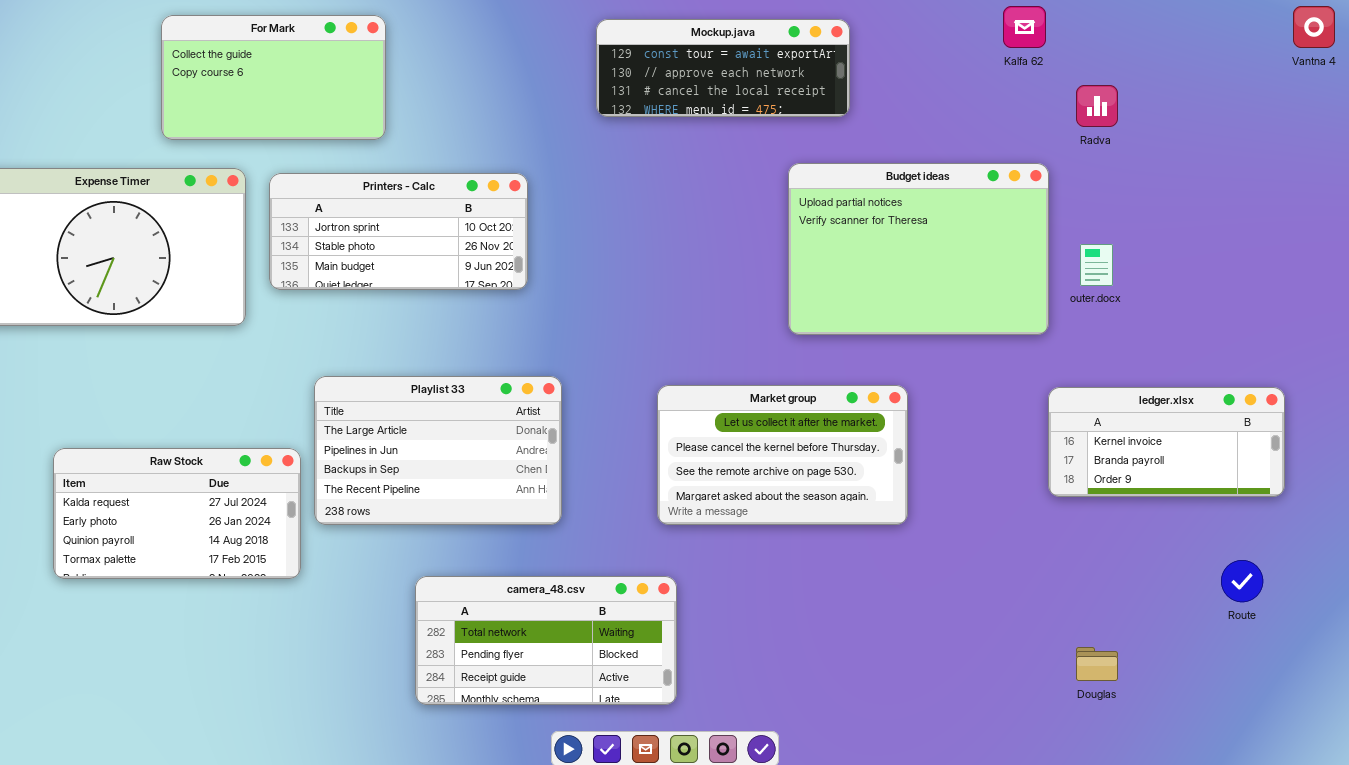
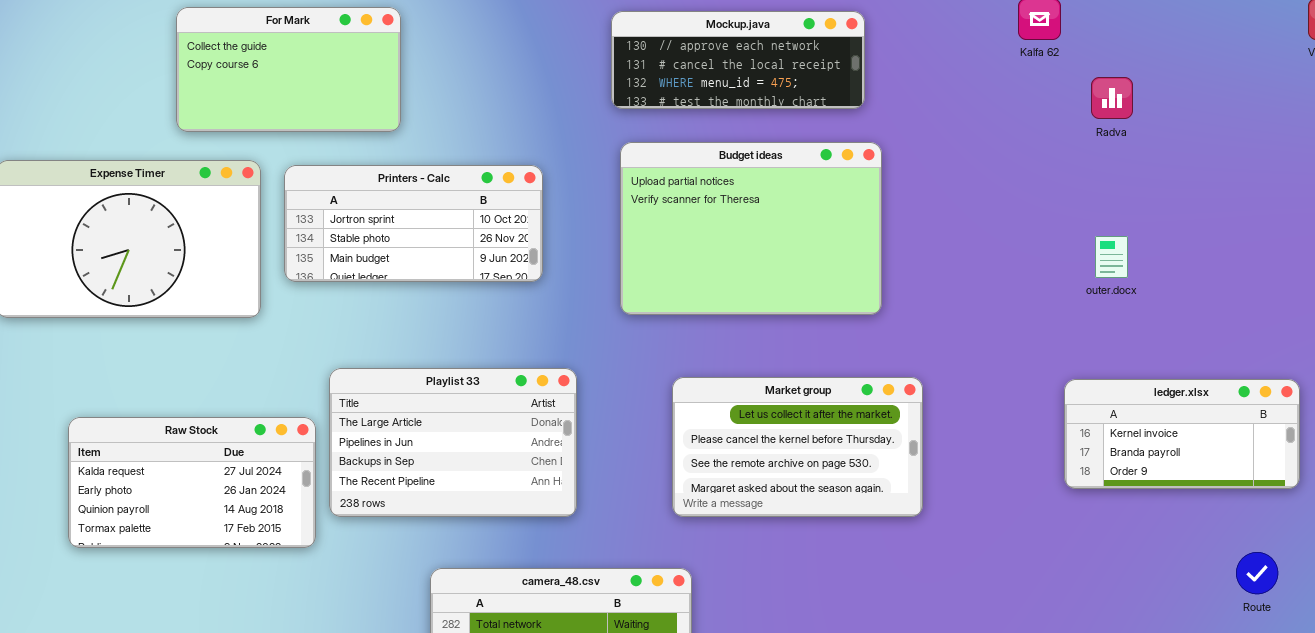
Mockup.java: [596,19,850,117] -> [611,11,865,109], scrolled down 1 row
Budget ideas: [788,163,1049,335] -> [620,142,882,315], moved
Raw Stock: [53,448,301,579] -> [68,417,316,548], moved

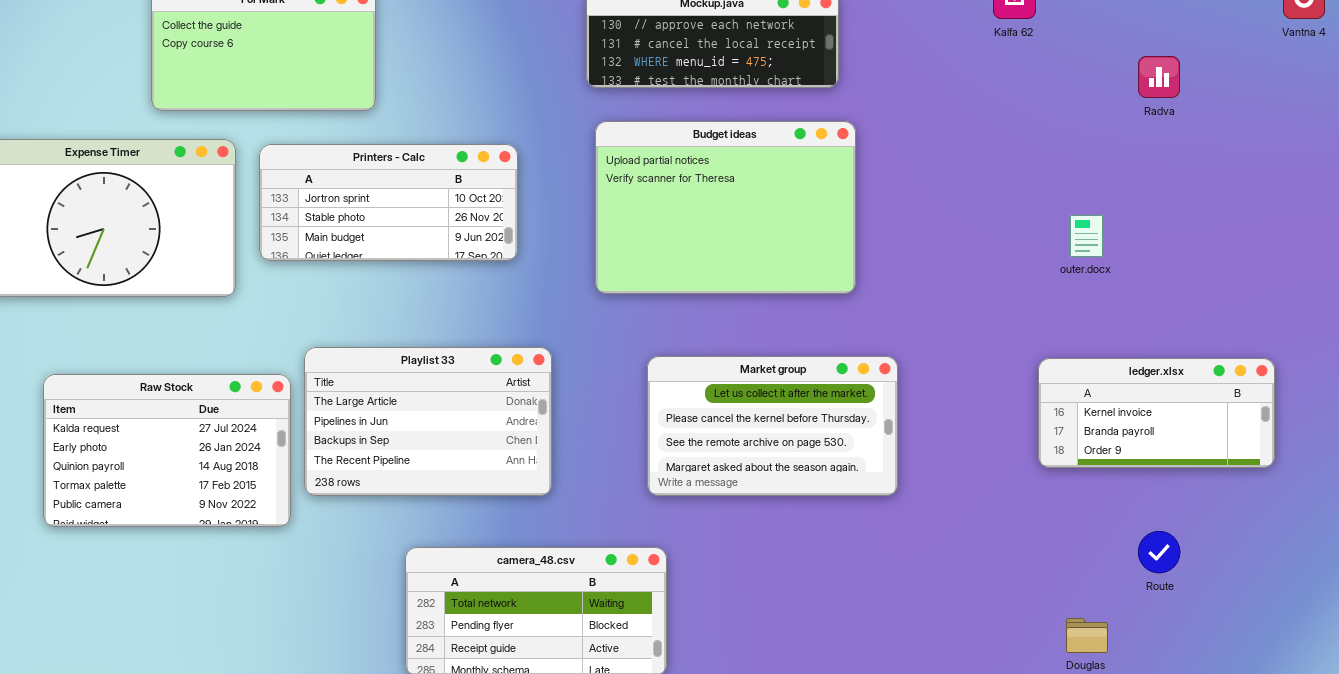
Radva: [1091,77,1133,119] -> [1138,56,1180,98], moved
Raw Stock: [68,417,316,548] -> [43,374,291,527], resized
Route: [1236,552,1278,594] -> [1138,531,1180,573], moved

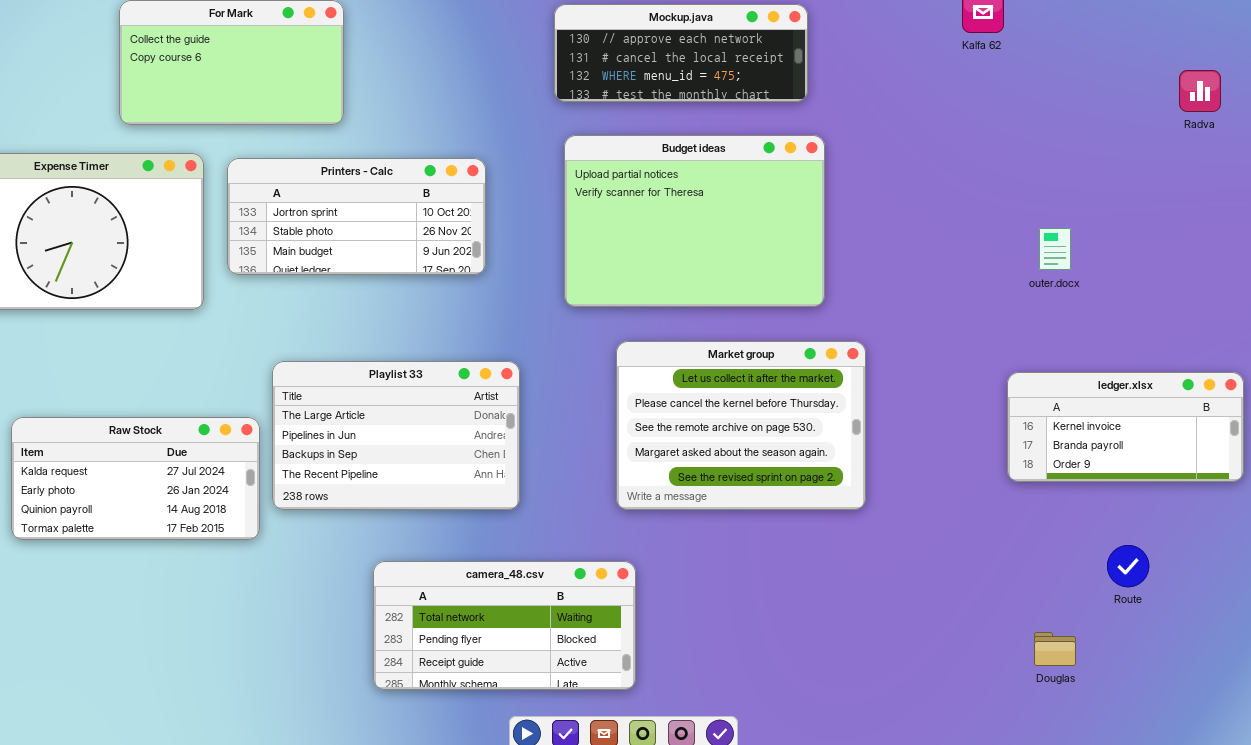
Radva: [1138,56,1180,98] -> [1179,70,1221,112], moved
Market group: [647,356,898,496] -> [616,341,866,510], resized
Raw Stock: [43,374,291,527] -> [11,417,260,540], resized

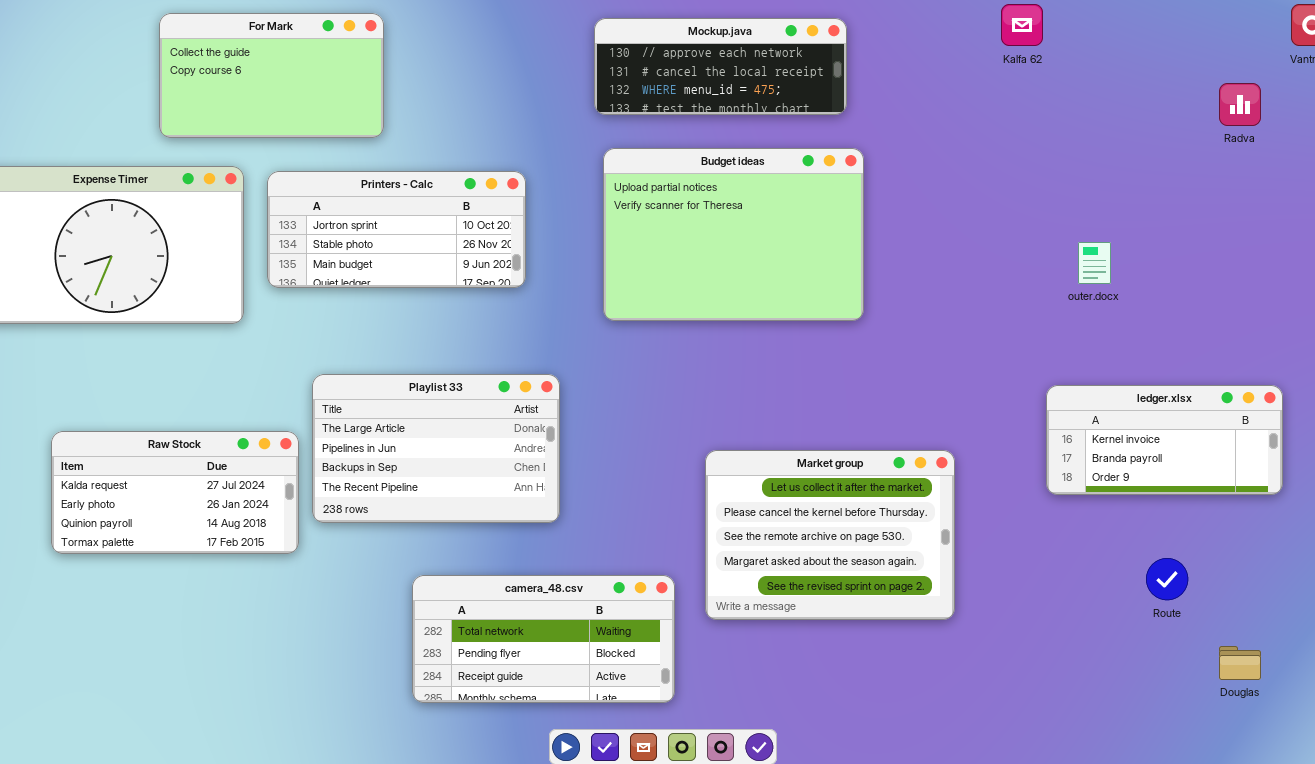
Market group: [616,341,866,510] -> [705,450,955,620], moved
Douglas: [1034,632,1076,666] -> [1219,646,1261,680], moved

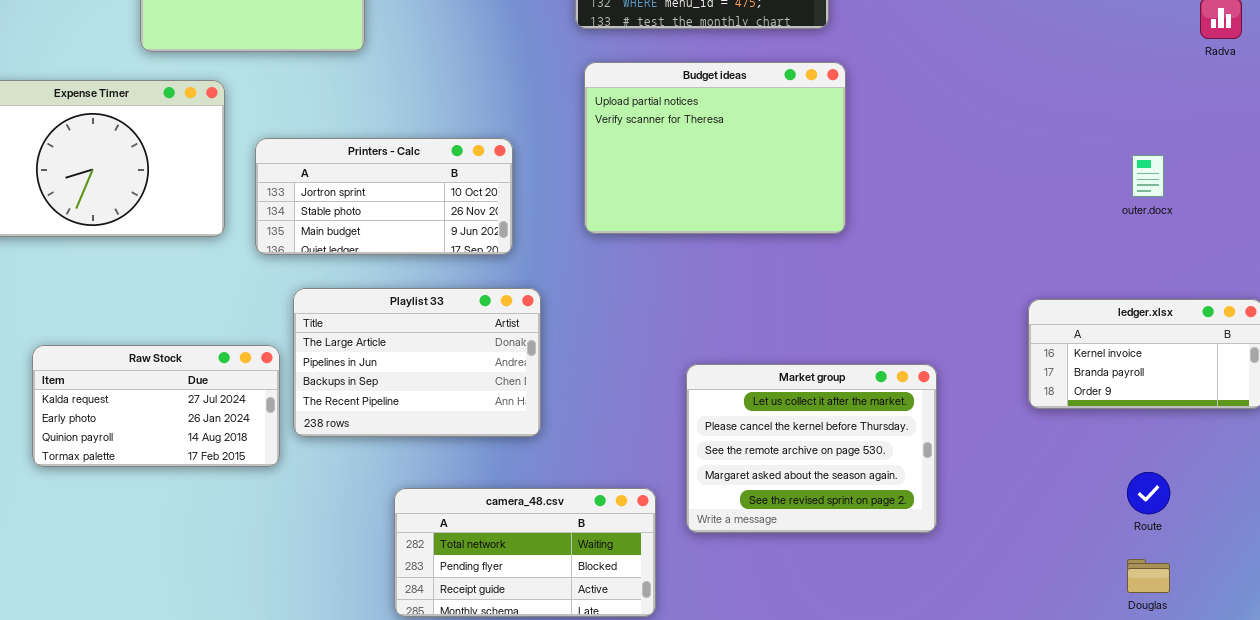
Printers - Calc: [267,171,526,288] -> [255,138,513,255], moved
outer.docx: [1078,242,1111,284] -> [1132,155,1164,197], moved
Douglas: [1219,646,1261,680] -> [1127,559,1170,593], moved

